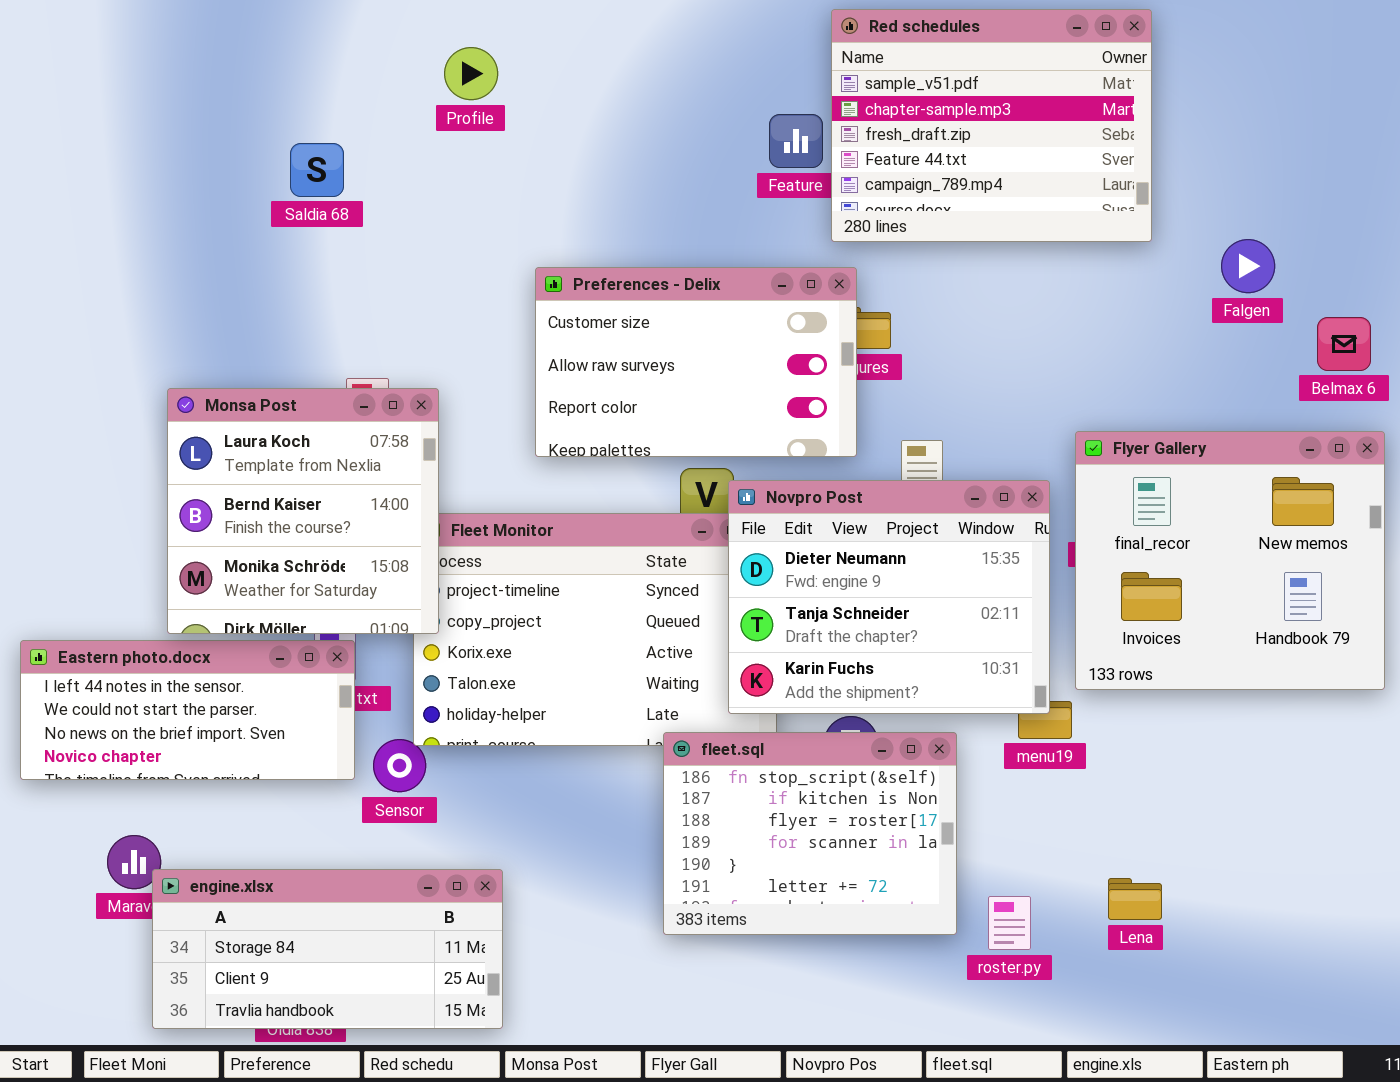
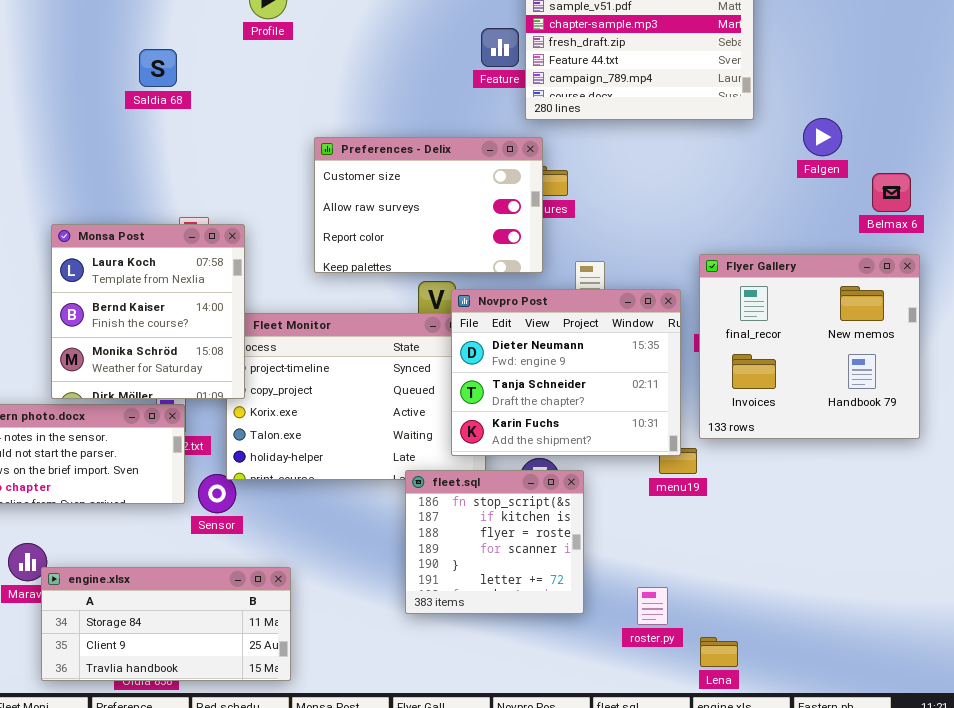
fleet.sql: [663,732,957,935] -> [405,470,584,614], resized
Lena: [1108,878,1162,920] -> [700,637,738,667], moved

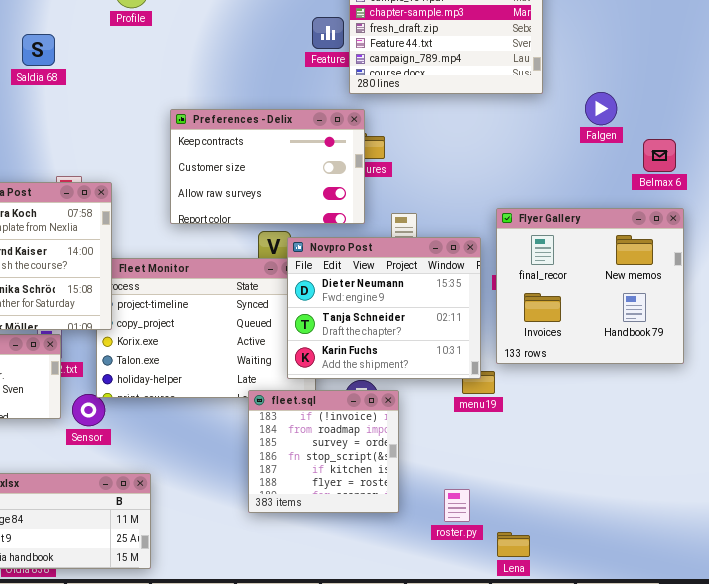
Preferences - Delix: [314,137,543,273] -> [170,109,365,224], scrolled up 1 row
fleet.sql: [405,470,584,614] -> [248,390,399,513], scrolled up 3 rows

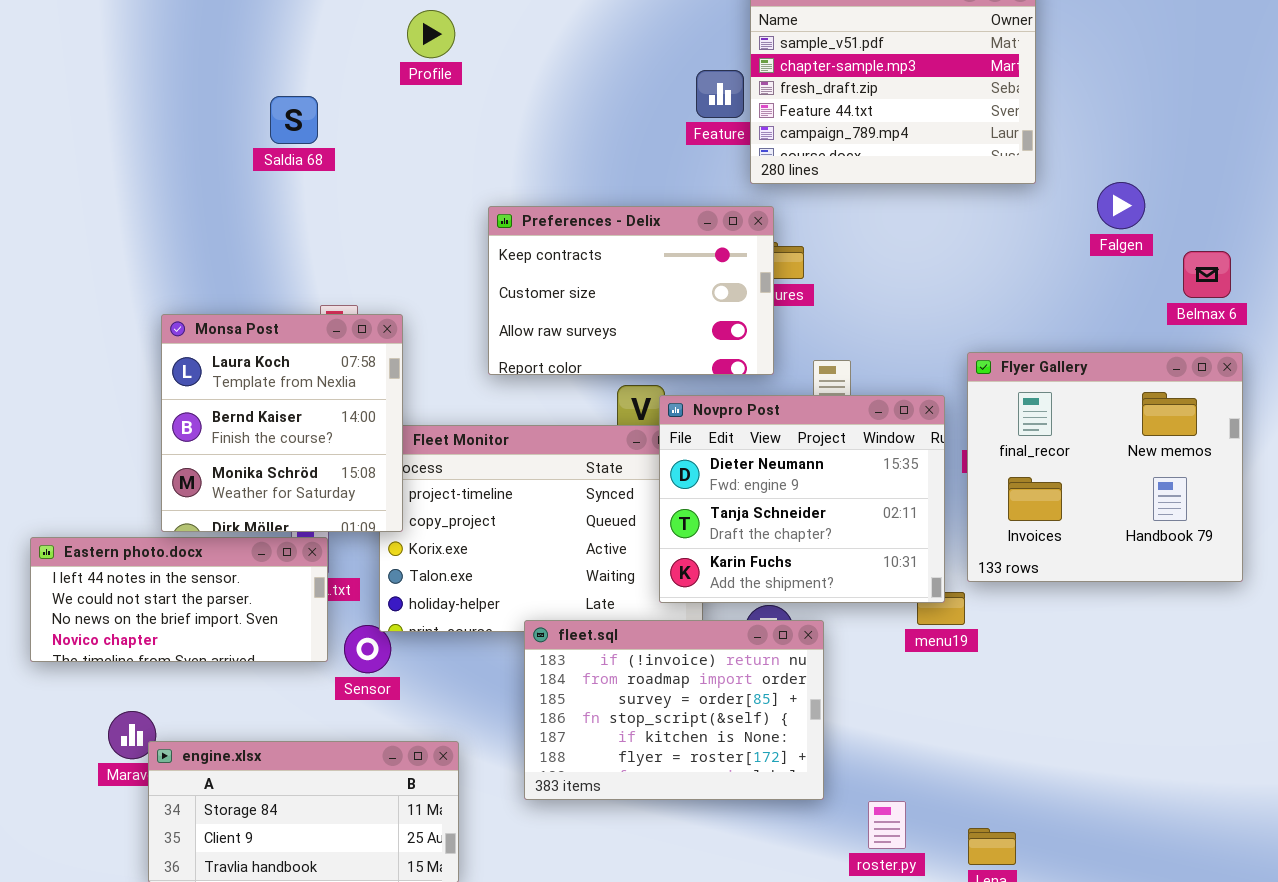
fleet.sql: [248,390,399,513] -> [524,620,824,800], resized
roster.py: [444,489,470,522] -> [868,801,906,849], moved

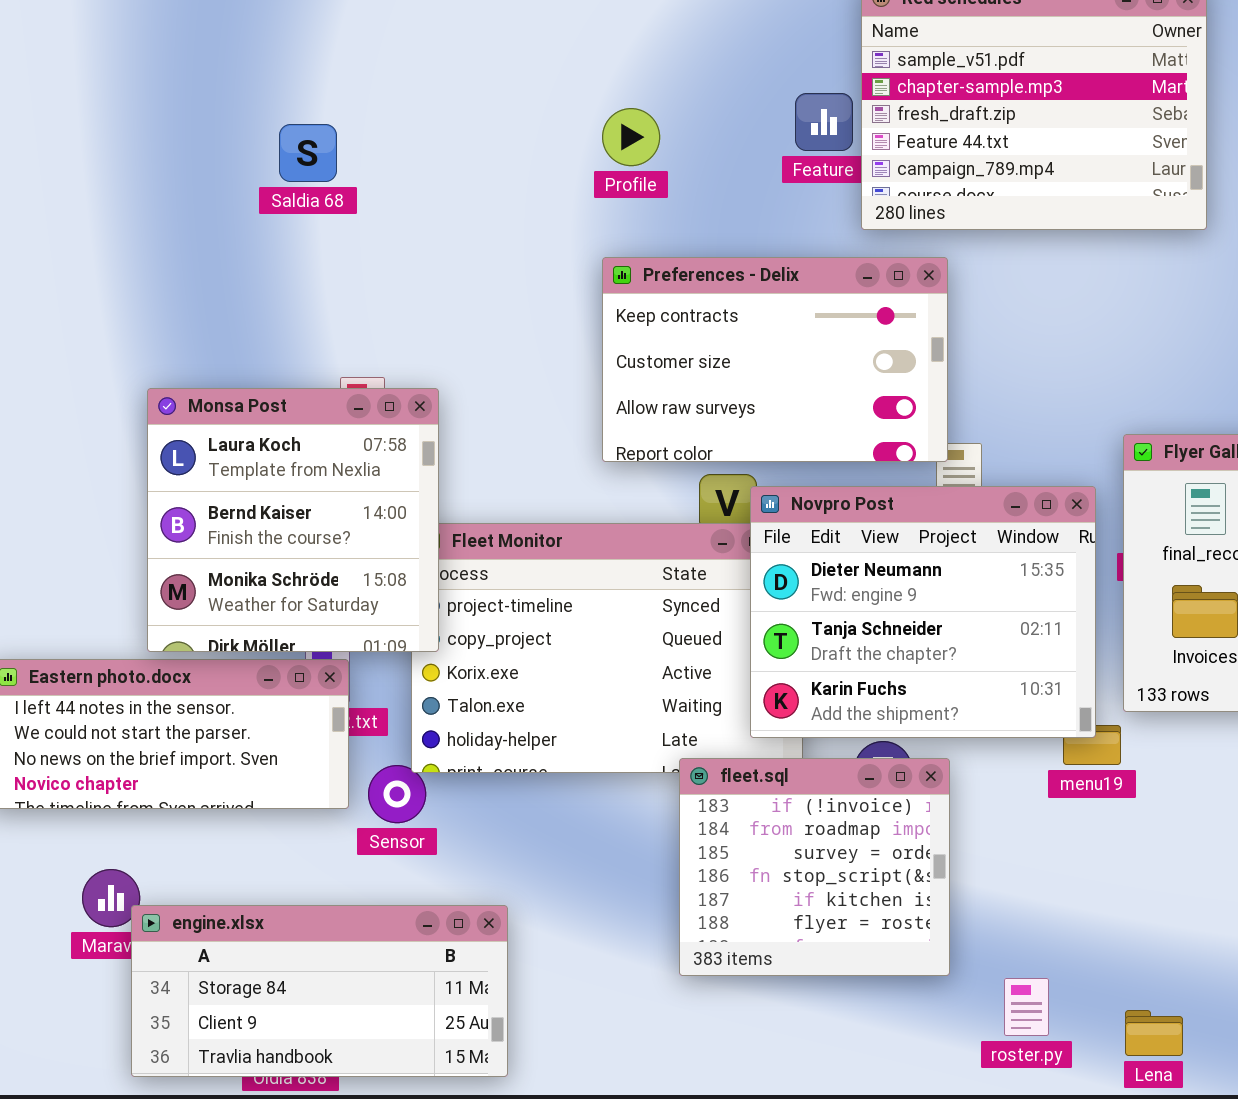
Profile: [407,10,455,58] -> [602,108,660,166], moved
Preferences - Delix: [488,206,774,375] -> [602,257,948,462], moved
fleet.sql: [524,620,824,800] -> [679,758,950,976], resized

